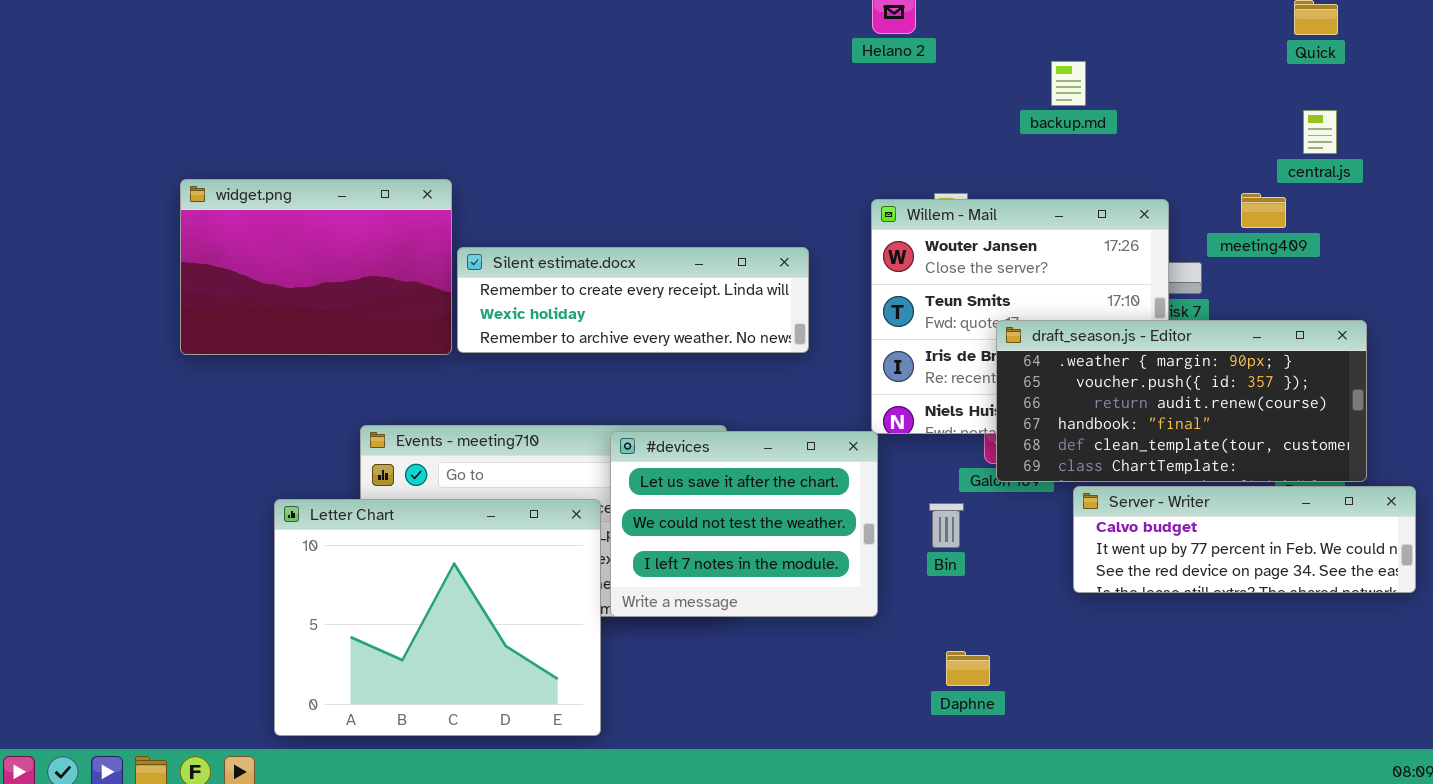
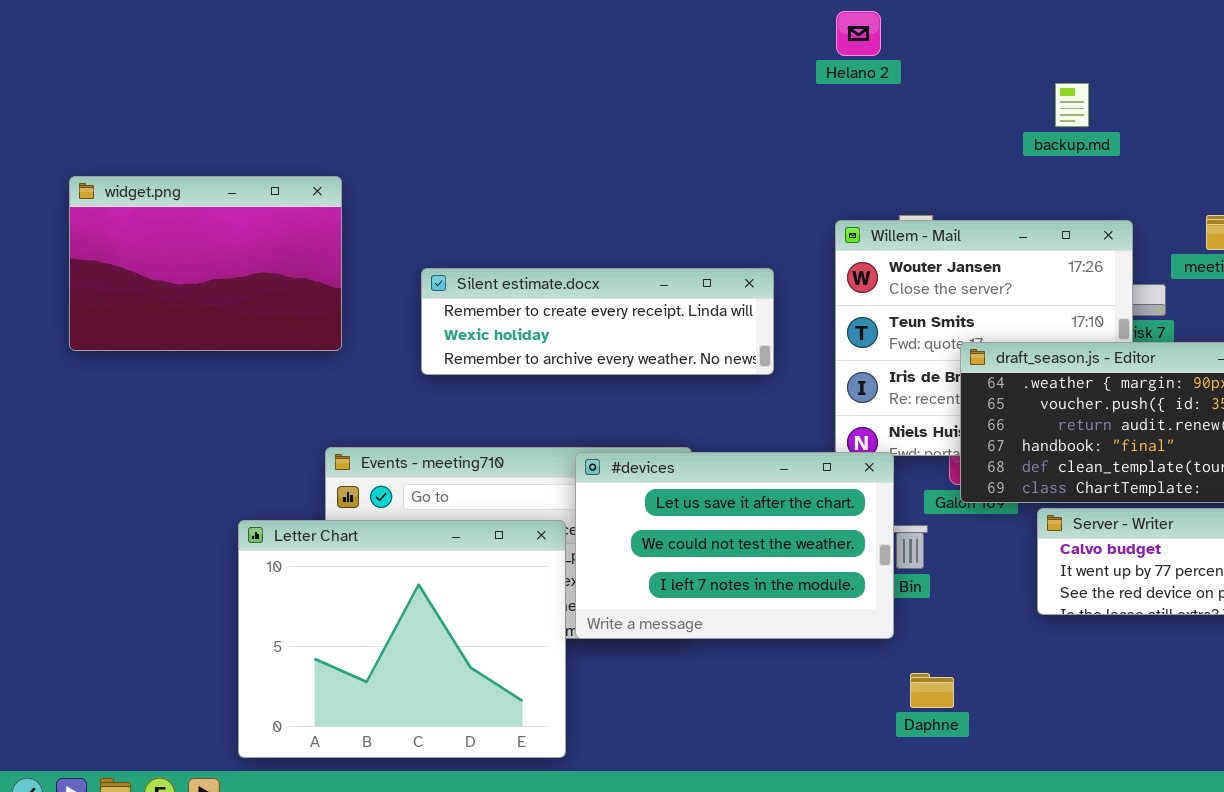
backup.md: [1051,61,1086,106] -> [1055,83,1089,127], moved
widget.png: [180,179,452,355] -> [69,176,342,351], moved
#devices: [610,431,878,617] -> [575,452,894,639], resized

